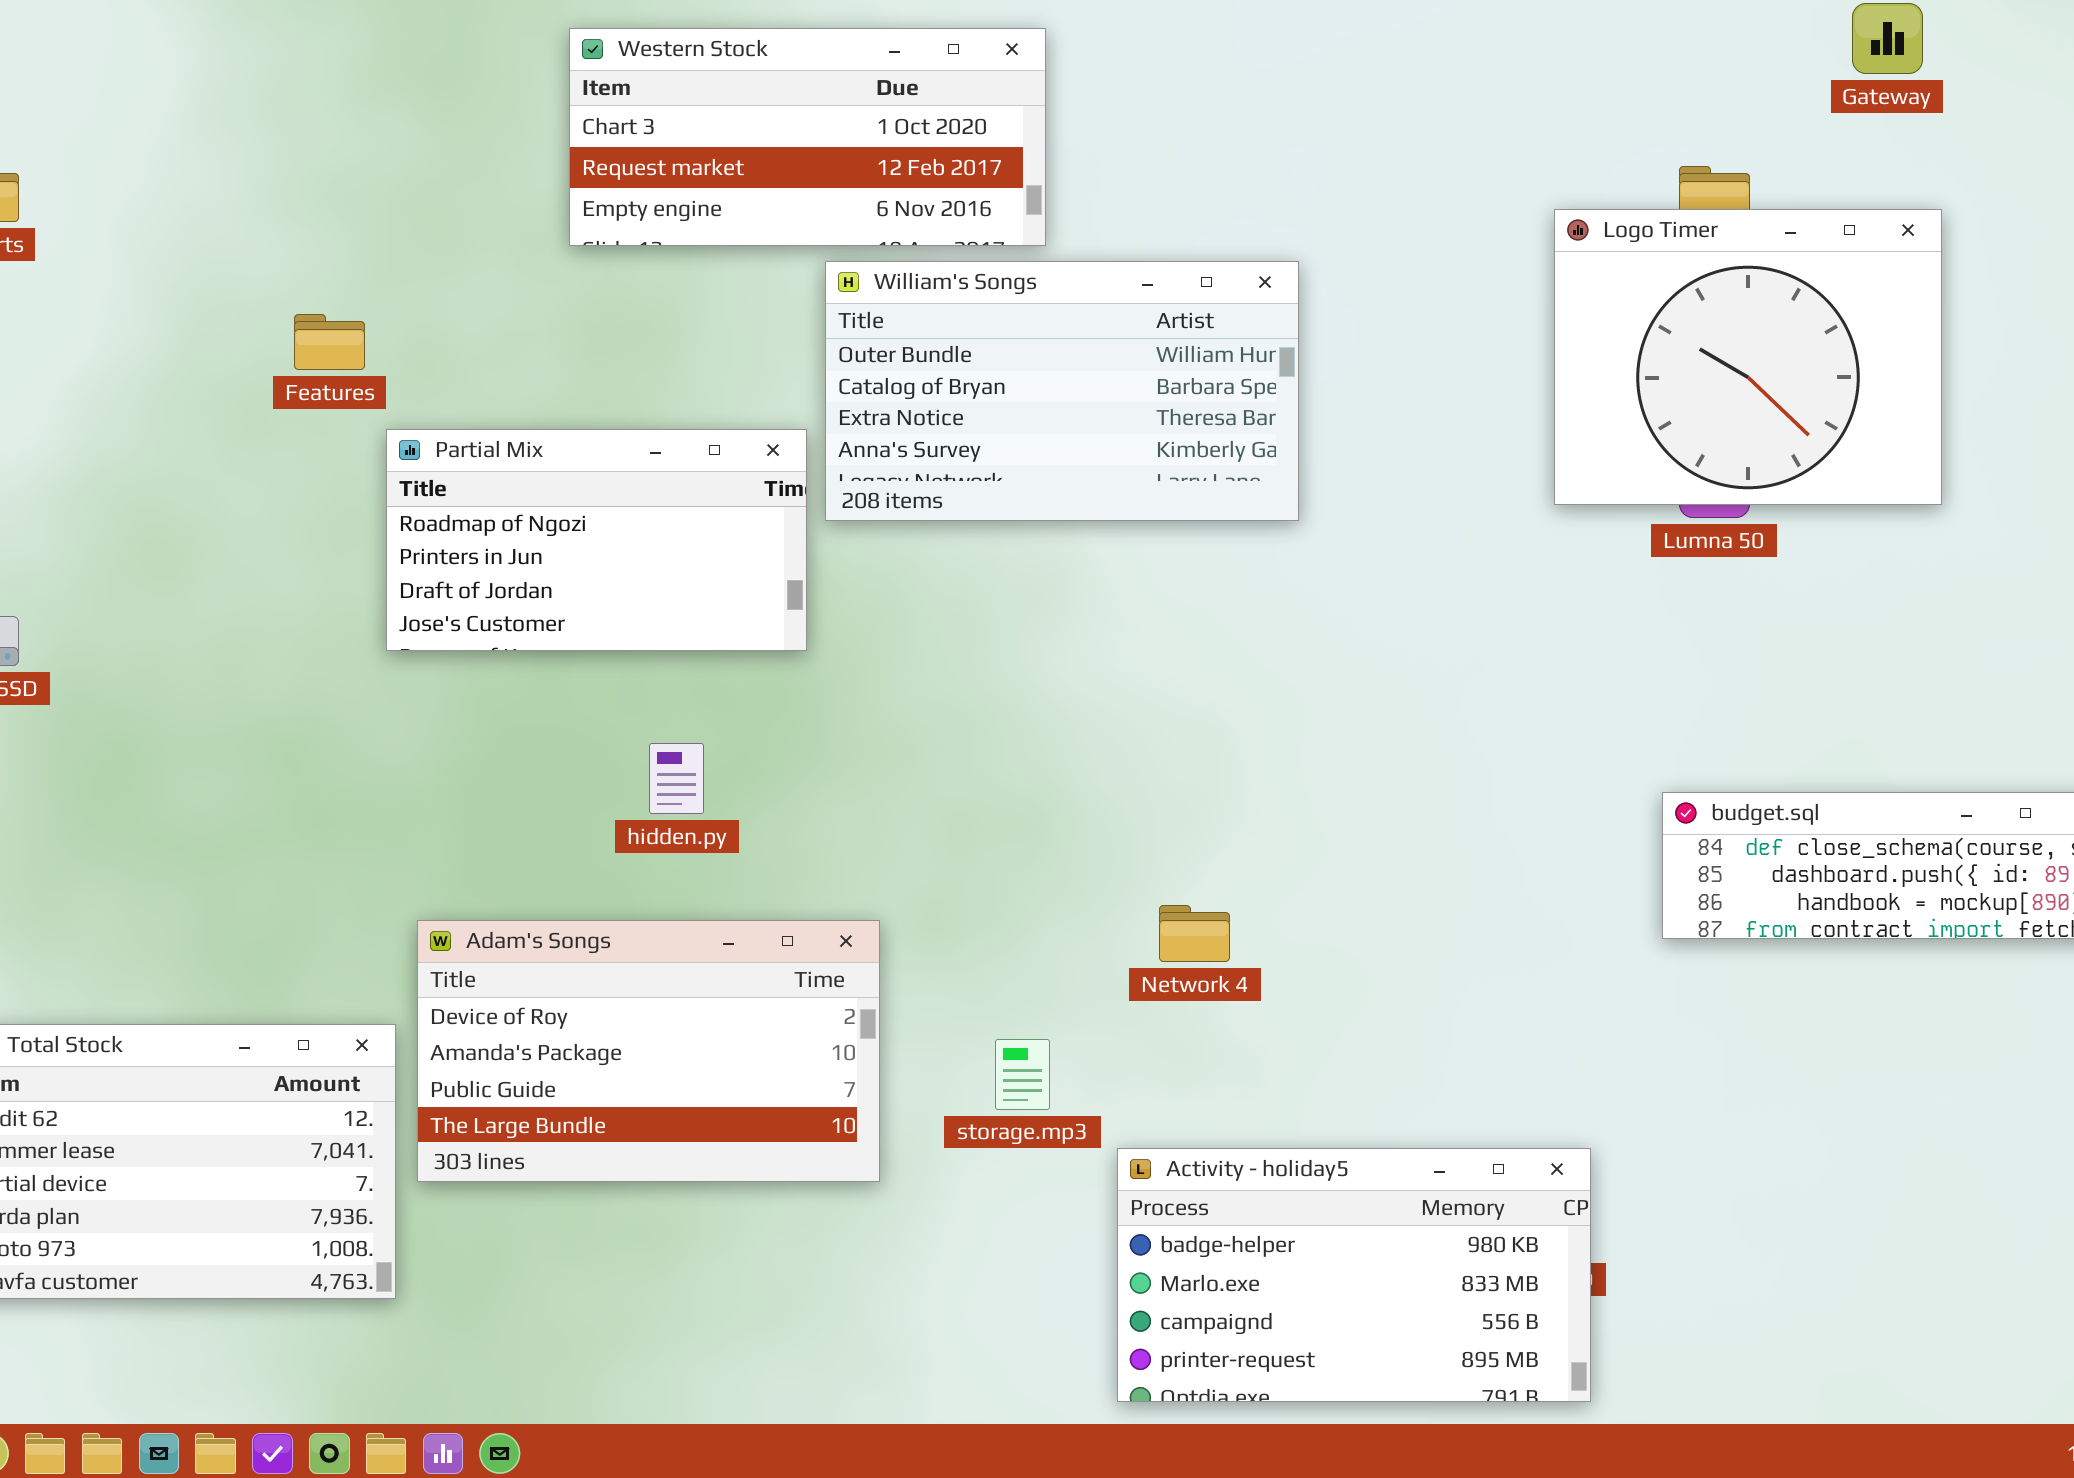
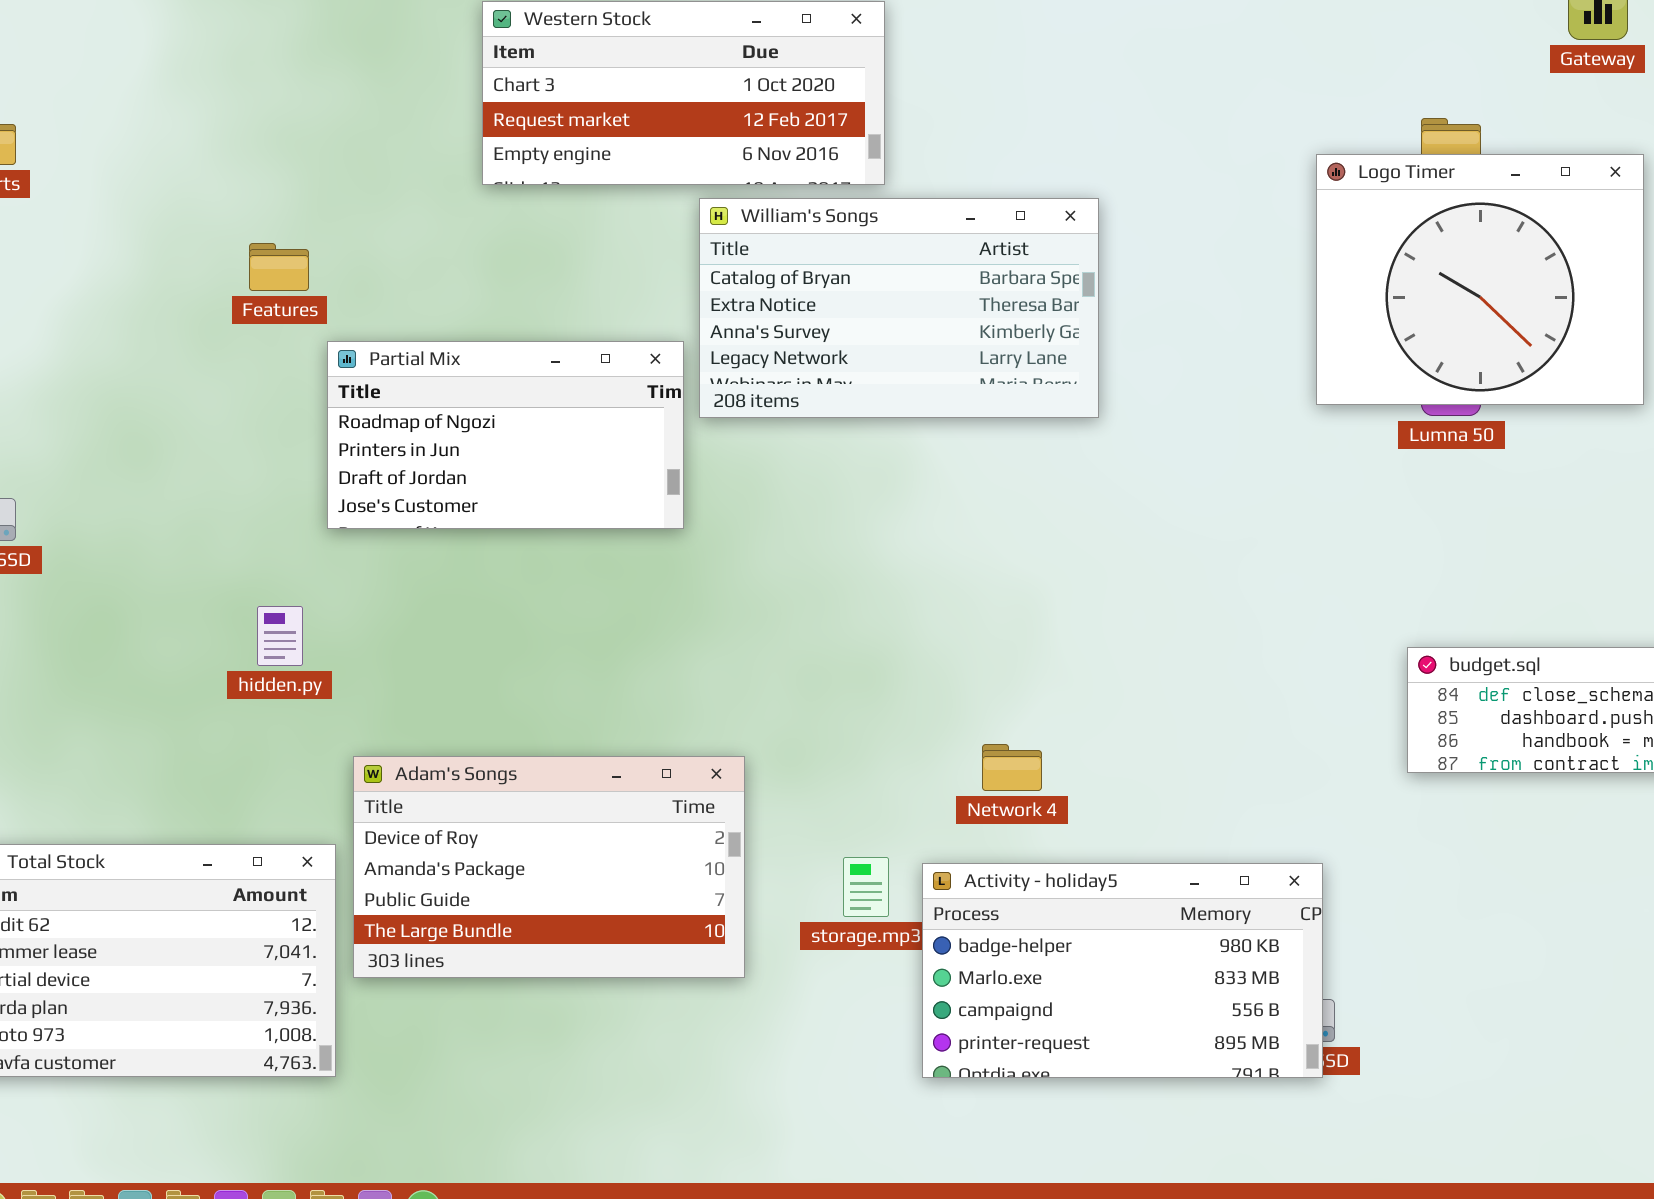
William's Songs: [825,261,1299,521] -> [699,198,1099,418], scrolled down 1 row
hidden.py: [649,743,704,814] -> [257,606,303,666], moved
Activity - holiday5: [1117,1148,1591,1402] -> [922,863,1323,1078], moved

